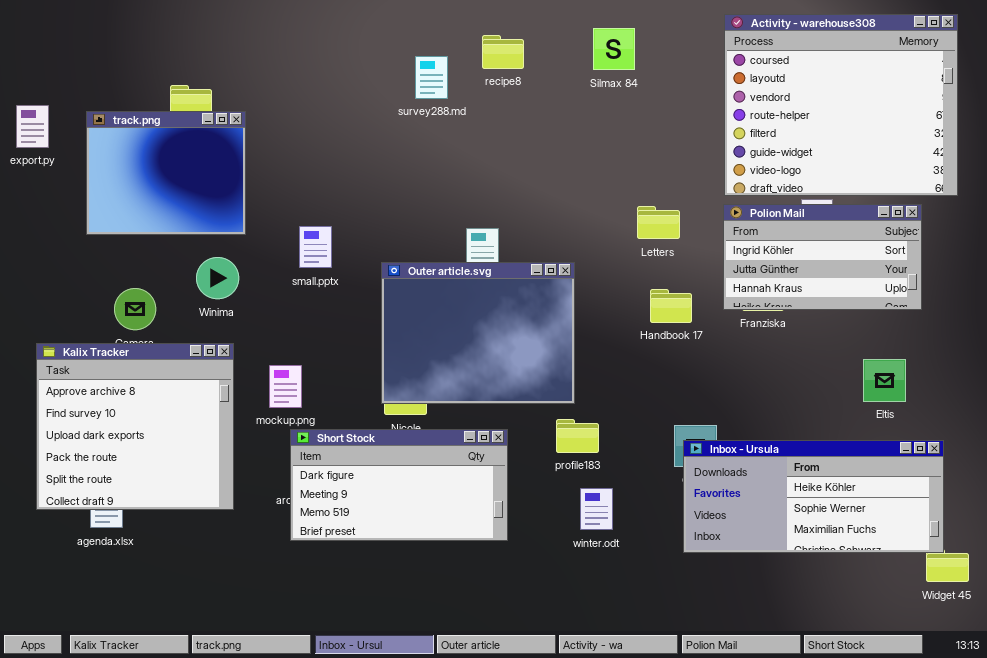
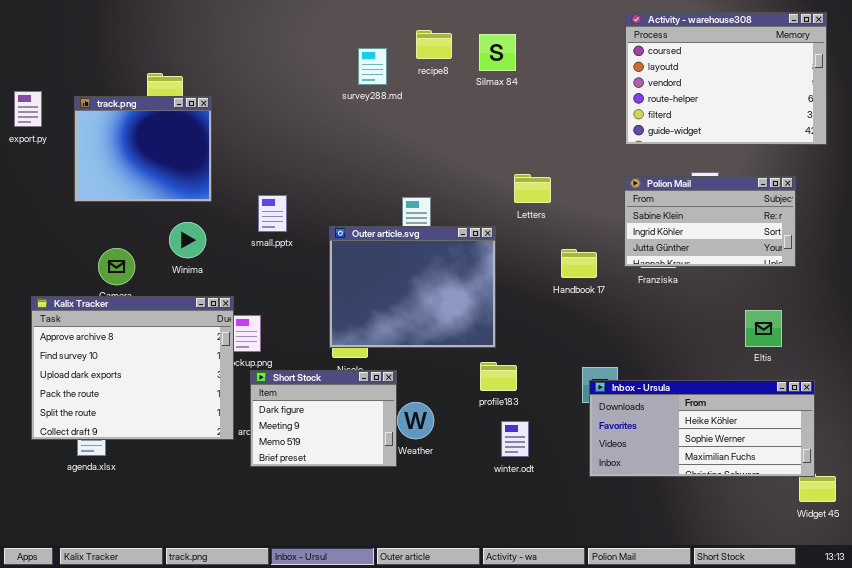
Activity - warehouse308: [724,14,958,196] -> [625,12,827,145], resized
Silmax 84: [593,28,635,70] -> [479,34,516,71], moved
Polion Mail: [723,204,922,310] -> [624,176,796,267], scrolled up 1 row
Letters: [637,206,680,239] -> [514,174,551,203], moved
Kalix Tracker: [36,343,234,510] -> [31,296,234,440], resized
Short Stock: [290,429,508,541] -> [250,370,397,467], resized

